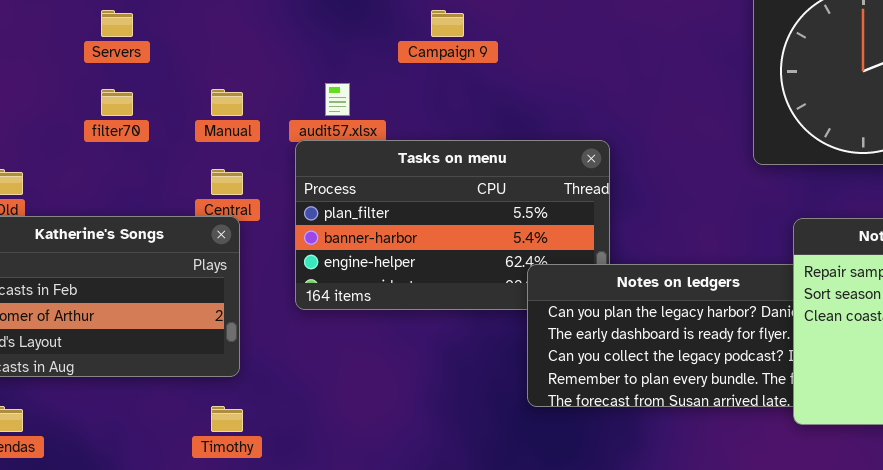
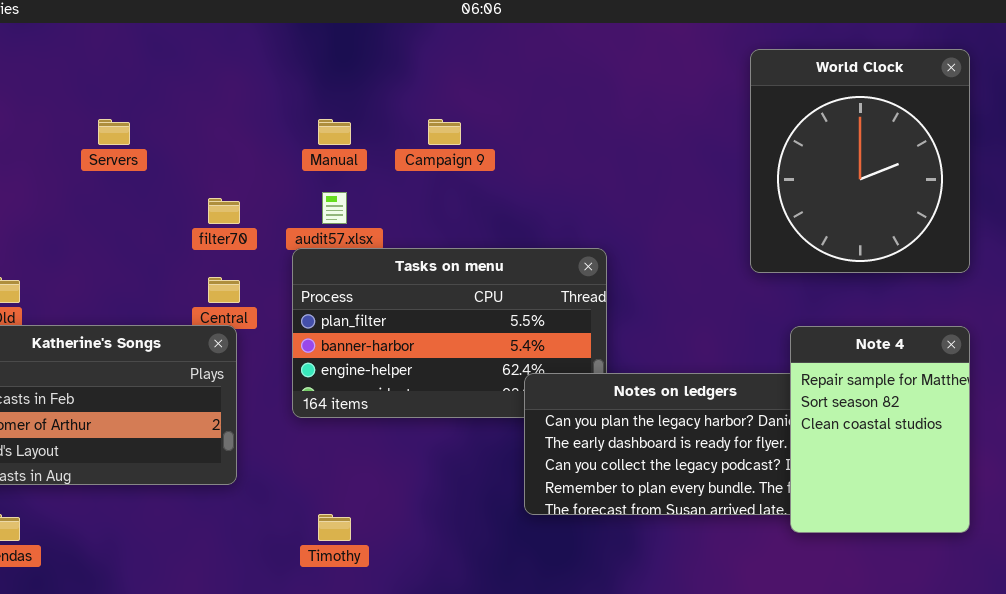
filter70: [101,89,133,116] -> [208,198,240,224], moved
Manual: [211,89,243,116] -> [318,119,351,145], moved
Timothy: [211,406,243,432] -> [318,514,351,541], moved

